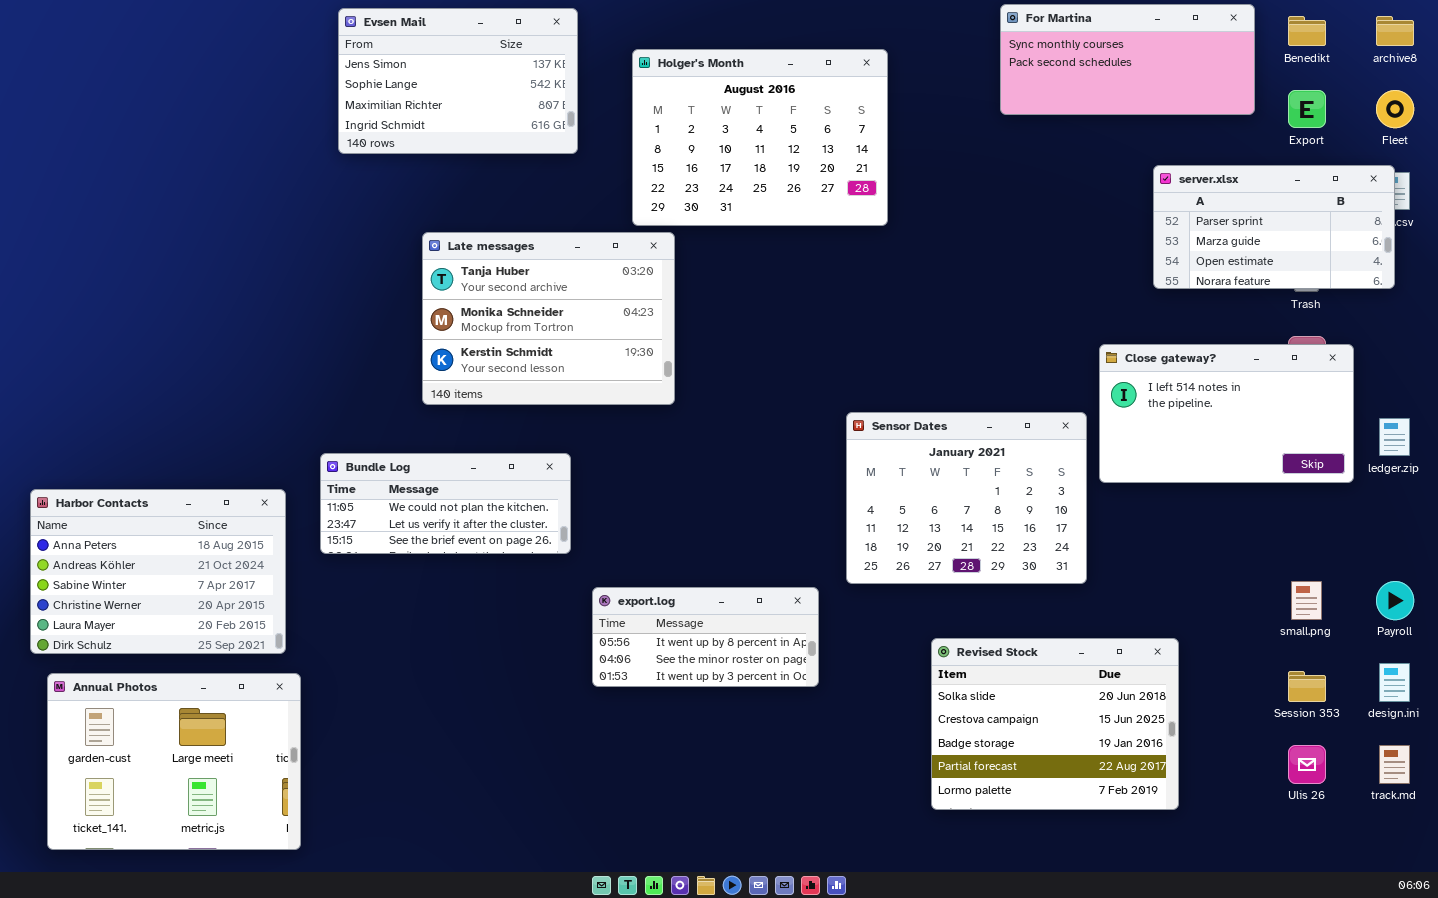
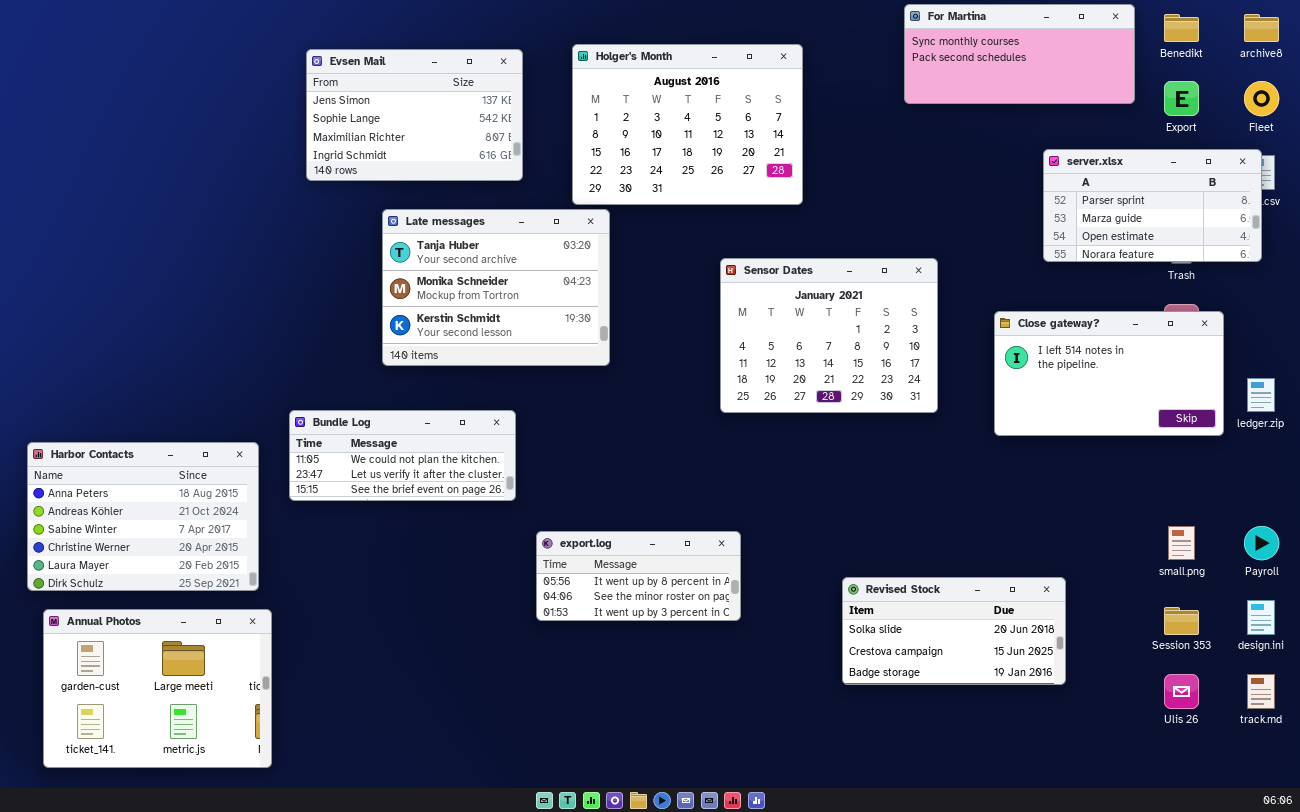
Evsen Mail: [338,8,578,154] -> [306,49,523,181], moved
Sensor Dates: [846,412,1087,584] -> [720,258,938,413], moved
Revised Stock: [931,638,1179,810] -> [842,577,1066,685], resized

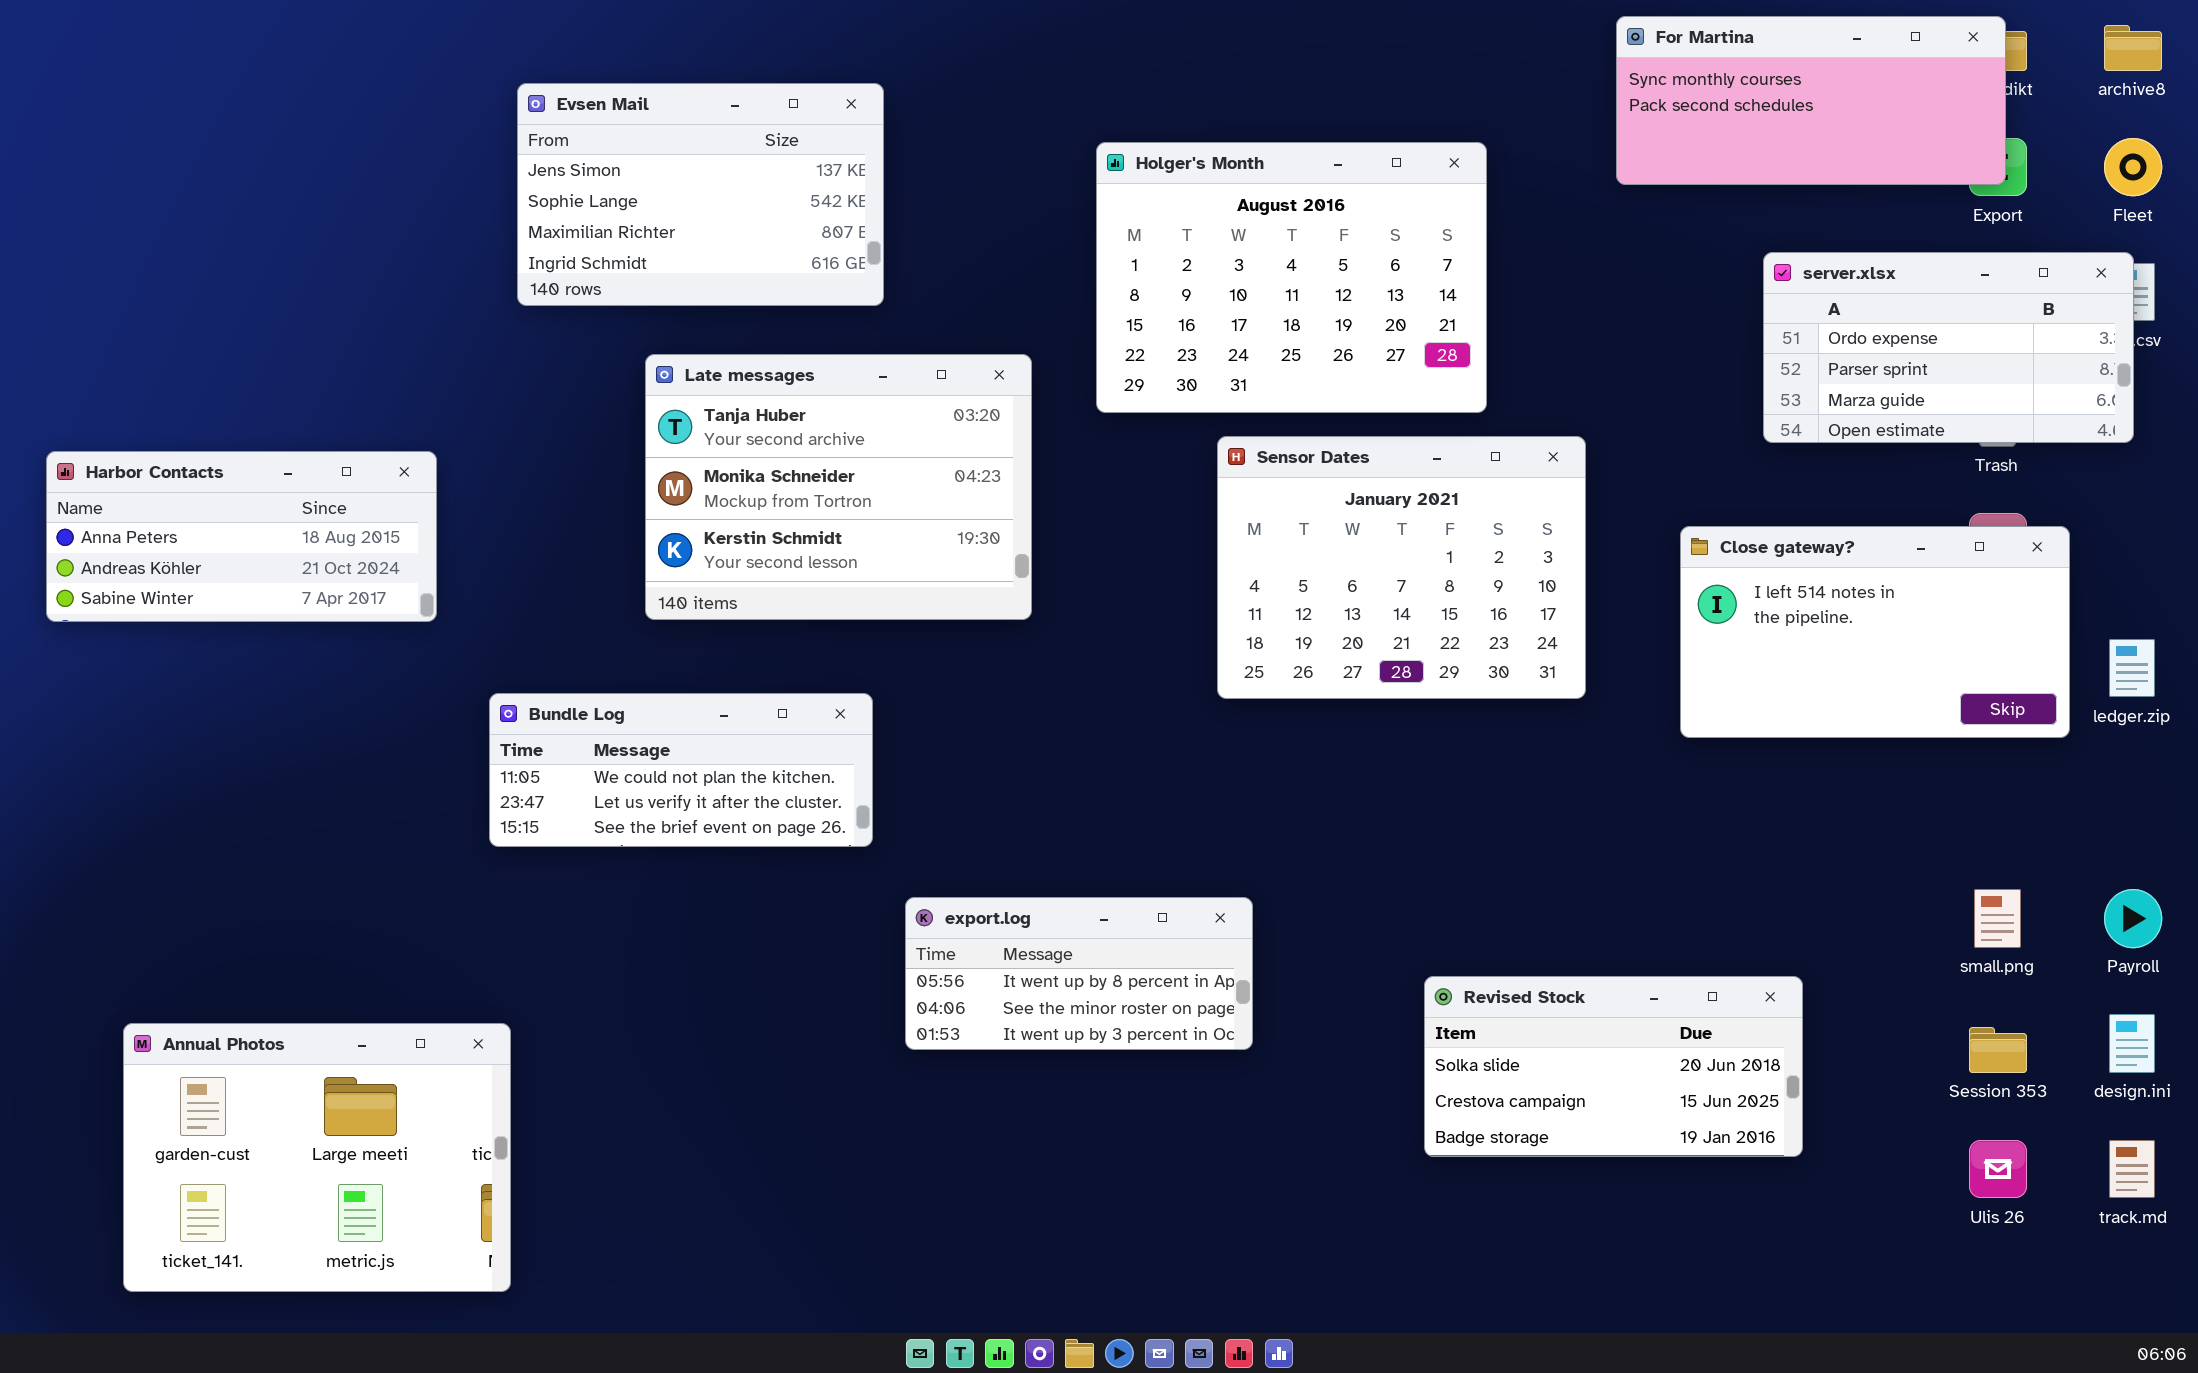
For Martina: [904,4,1135,104] -> [1616,16,2006,185], moved
Holger's Month: [572,44,803,205] -> [1096,142,1487,413], moved
server.xlsx: [1043,149,1262,262] -> [1763,252,2134,443], scrolled up 1 row
Harbor Contacts: [27,442,259,591] -> [46,451,437,622], moved, resized
Annual Photos: [43,609,272,768] -> [123,1023,511,1292], moved

